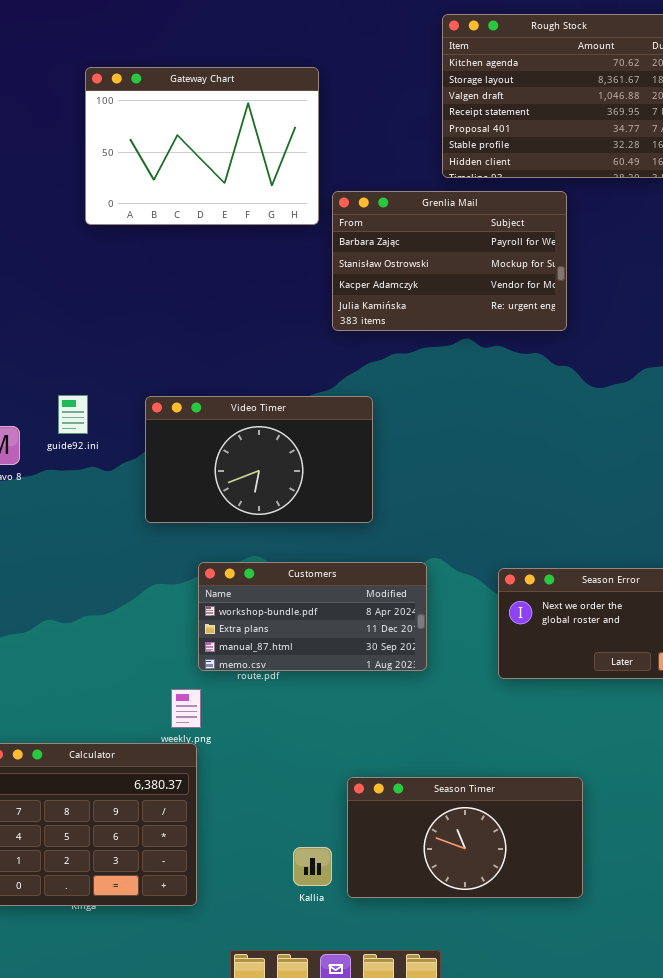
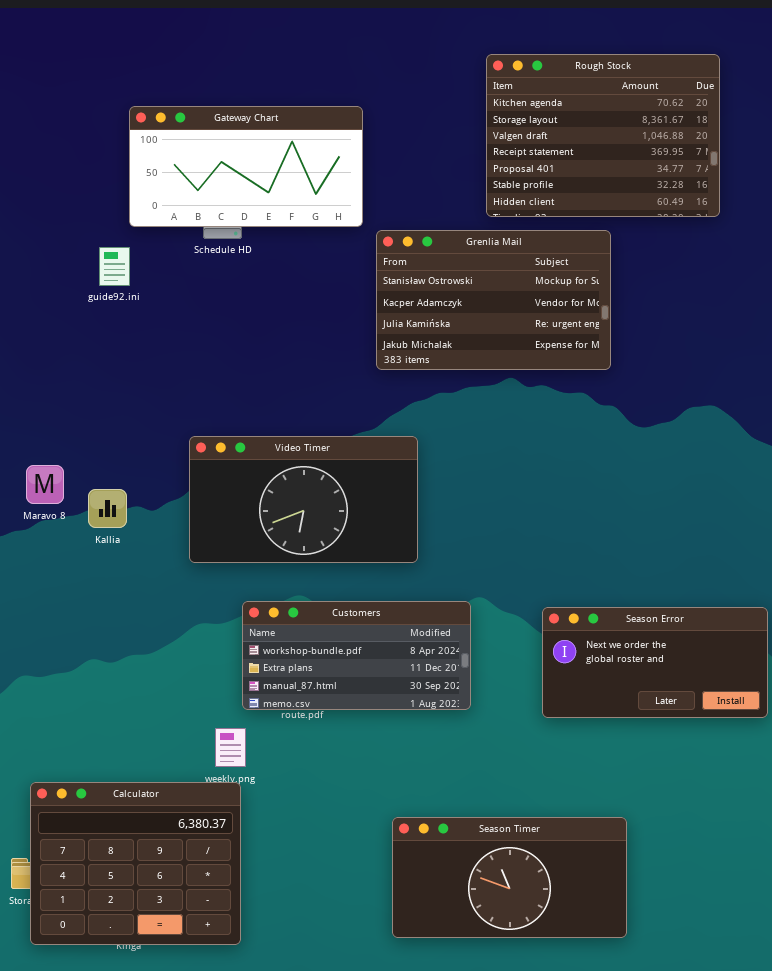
Gateway Chart: [85,67,319,225] -> [129,106,363,227], resized
Grenlia Mail: [332,191,567,331] -> [376,230,611,370], scrolled down 1 row
guide92.ini: [58,395,88,434] -> [99,247,130,286], moved
Kallia: [293,847,332,886] -> [88,489,127,528], moved

